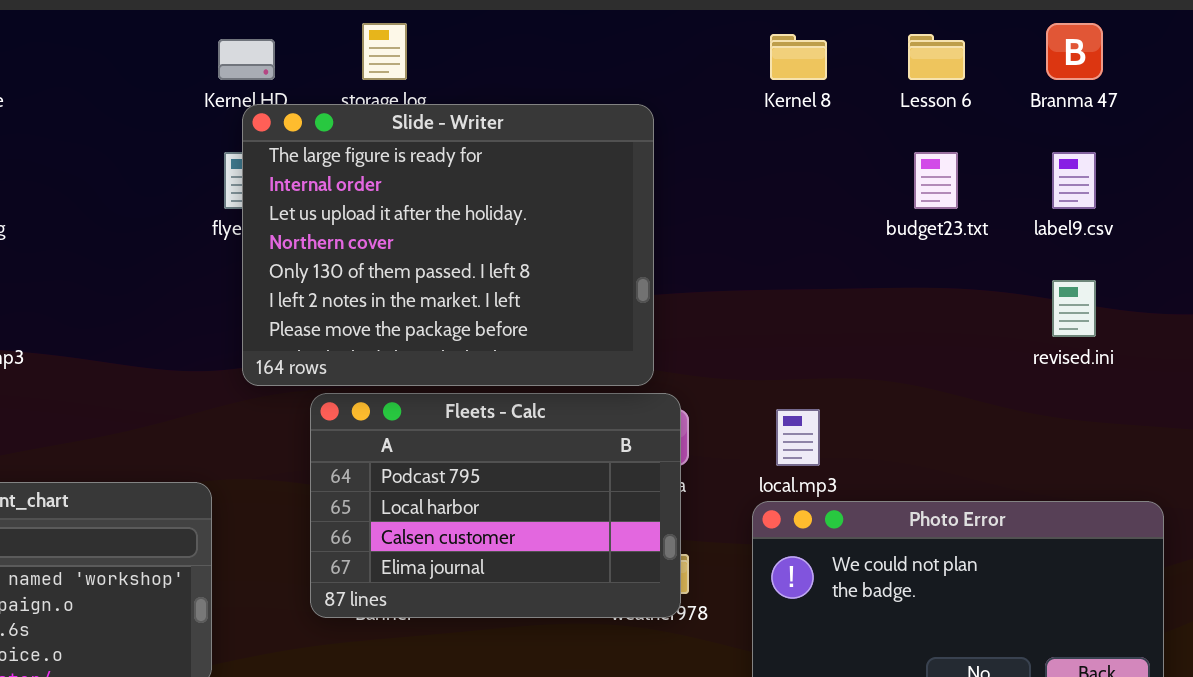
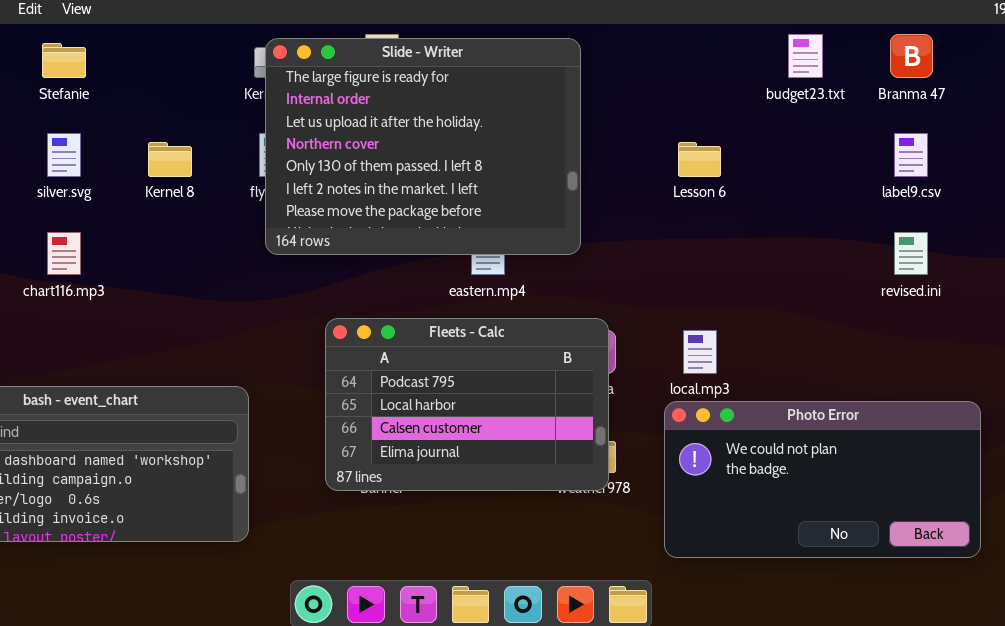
Kernel 8: [770,34,827,80] -> [148,142,192,177], moved
Lesson 6: [908,34,965,80] -> [678,142,721,177], moved
Slide - Writer: [242,104,654,386] -> [265,38,581,255], moved
budget23.txt: [914,152,958,209] -> [788,34,823,78], moved

